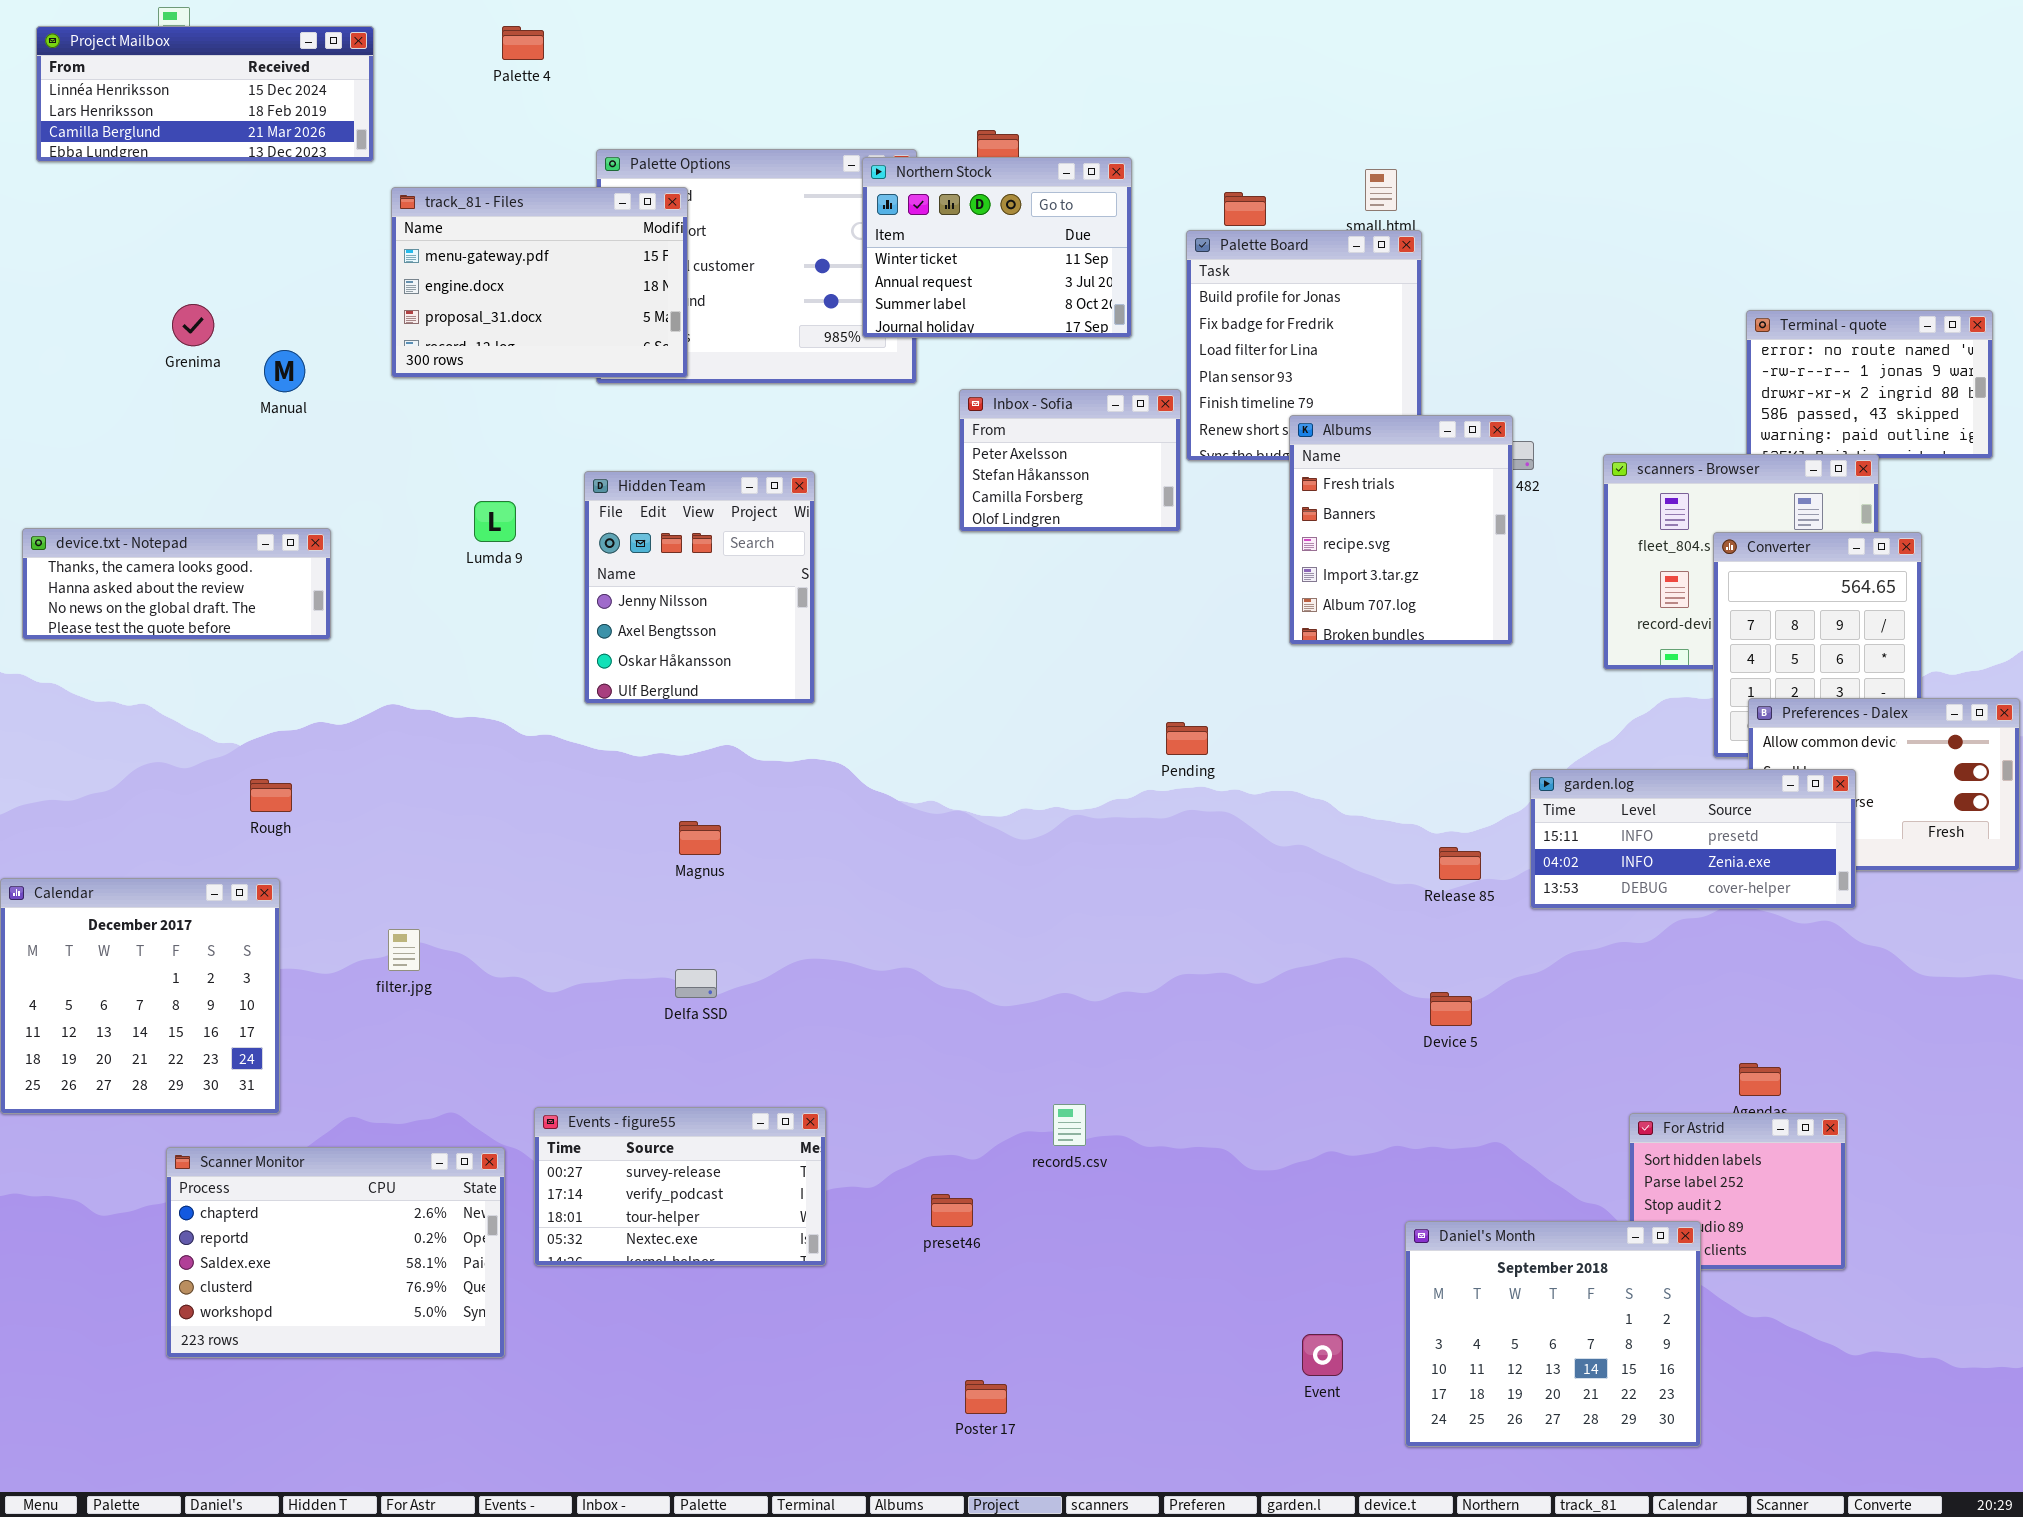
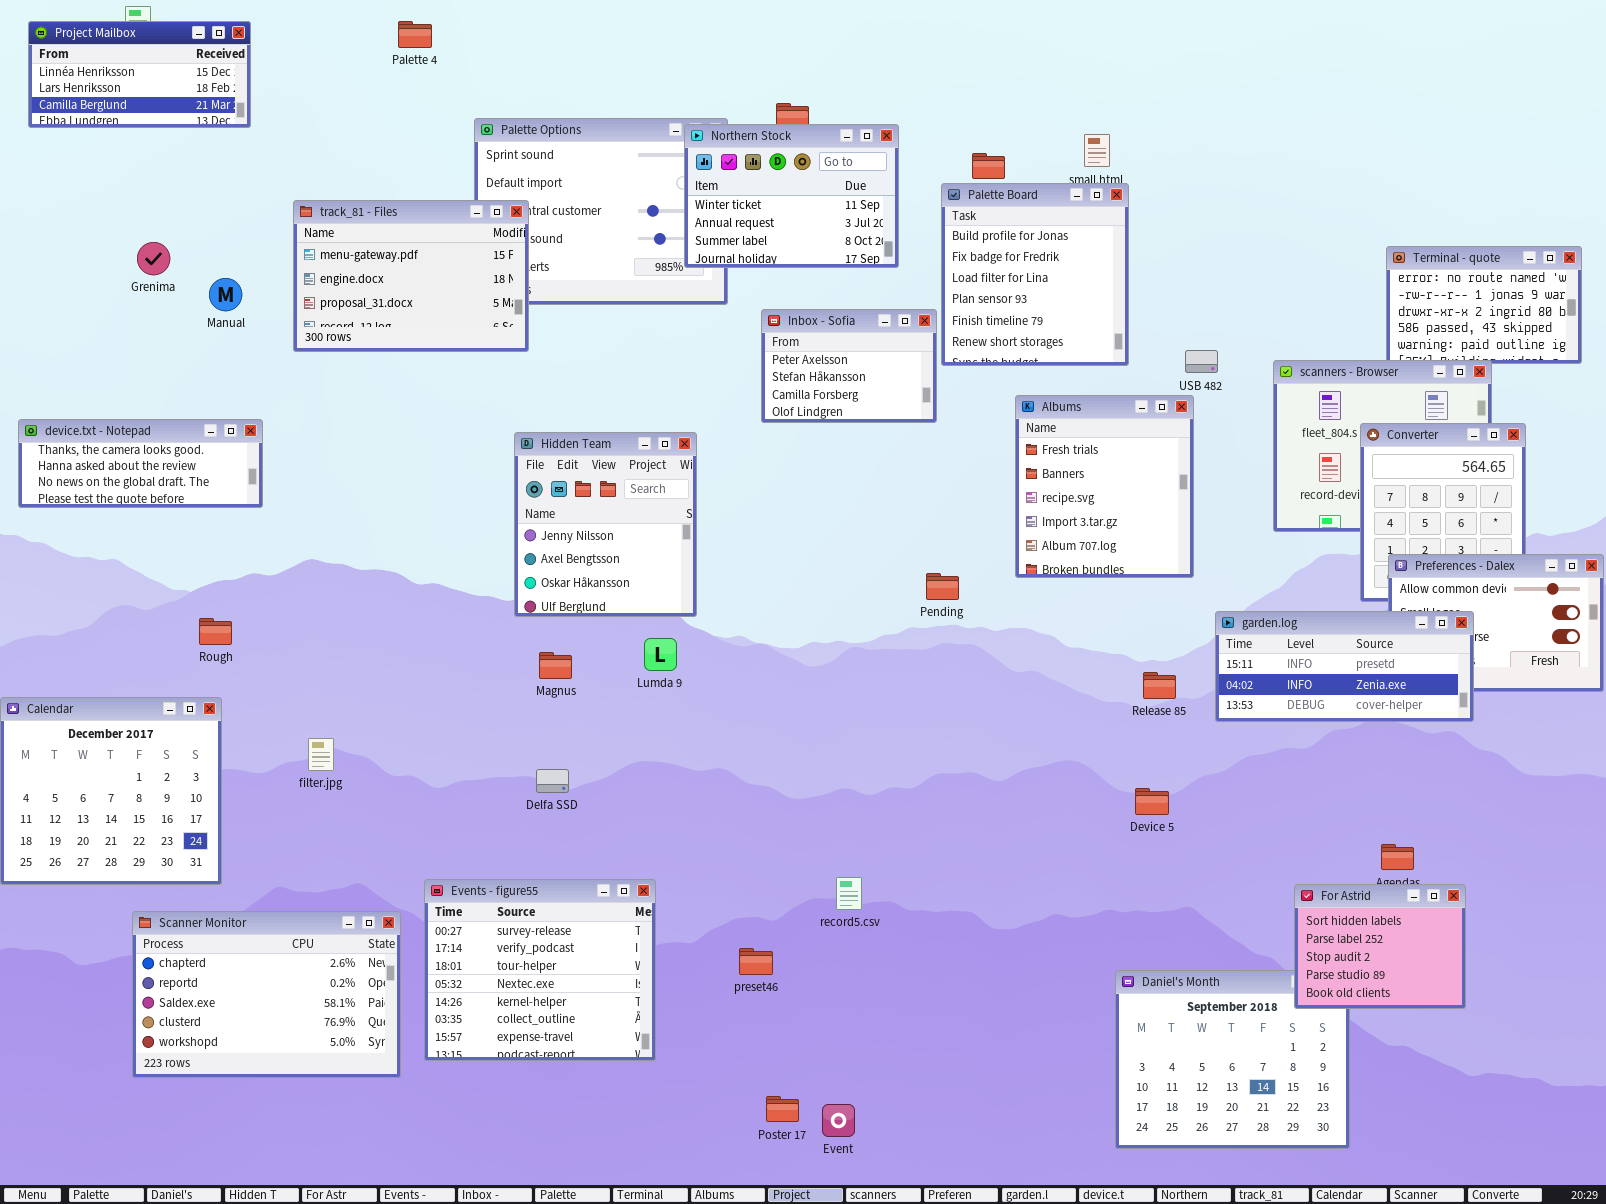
Project Mailbox: [36,26,374,162] -> [28,21,251,128], resized
track_81 - Files: [391,187,688,378] -> [293,200,529,352], moved
Albums: [1289,415,1513,645] -> [1015,395,1194,578], moved
Hidden Team: [584,471,815,704] -> [514,432,697,617], moved
Lumda 9: [474,501,516,542] -> [644,638,677,671], moved
Events - figure55: [534,1107,826,1266] -> [424,879,656,1061], resized
For Astrid: [1629,1113,1846,1270] -> [1294,884,1466,1009], raised
Event: [1302,1334,1343,1376] -> [822,1104,855,1137], moved

